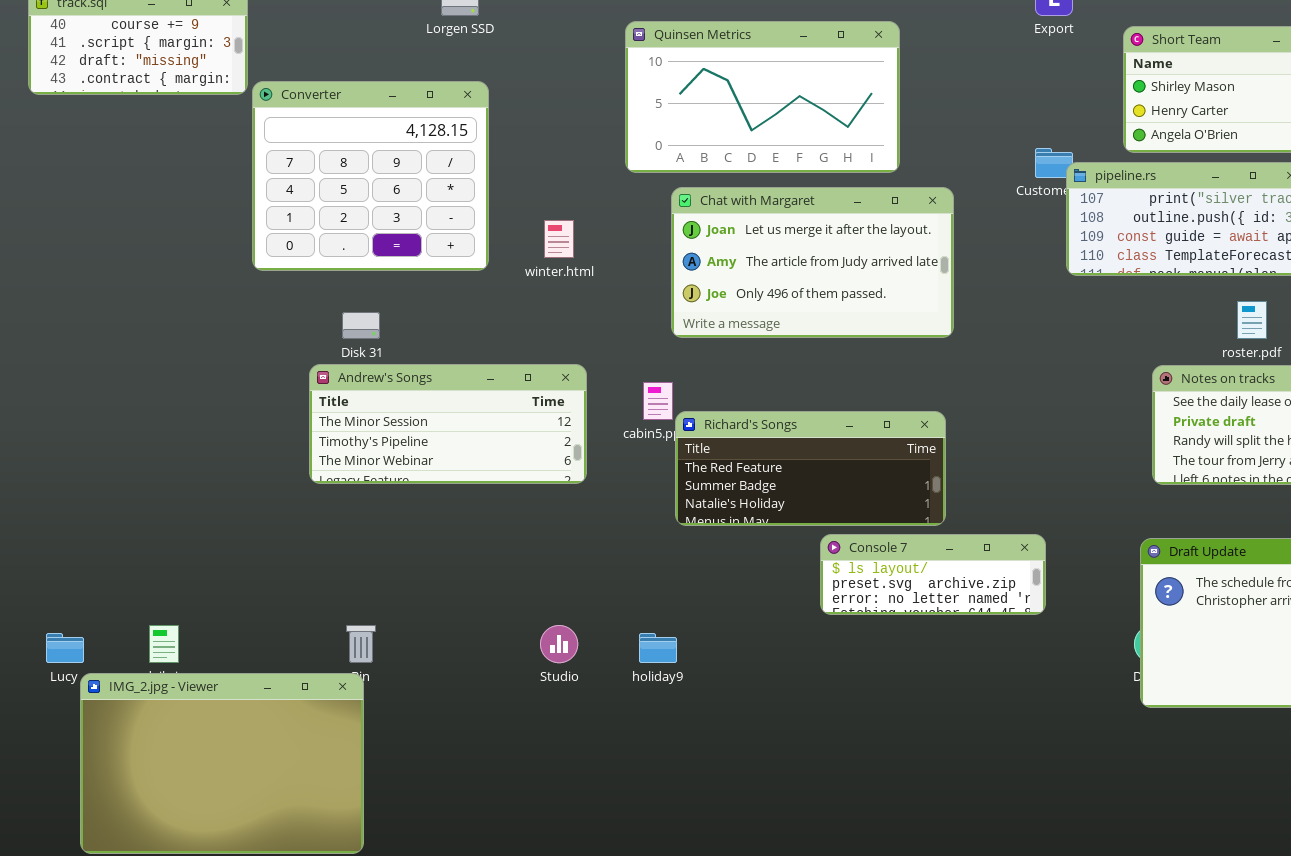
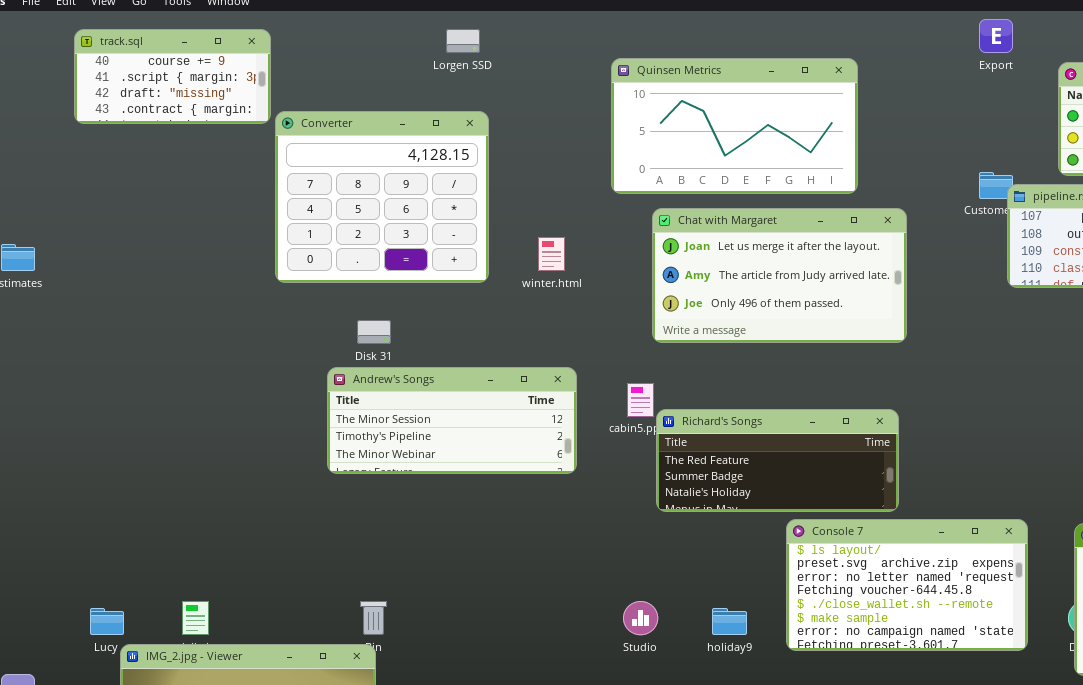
Console 7: [820,534,1046,615] -> [786,519,1028,651], resized
Studio: [540,625,578,663] -> [623,601,658,635], moved
holiday9: [639,633,677,663] -> [712,608,747,635], moved

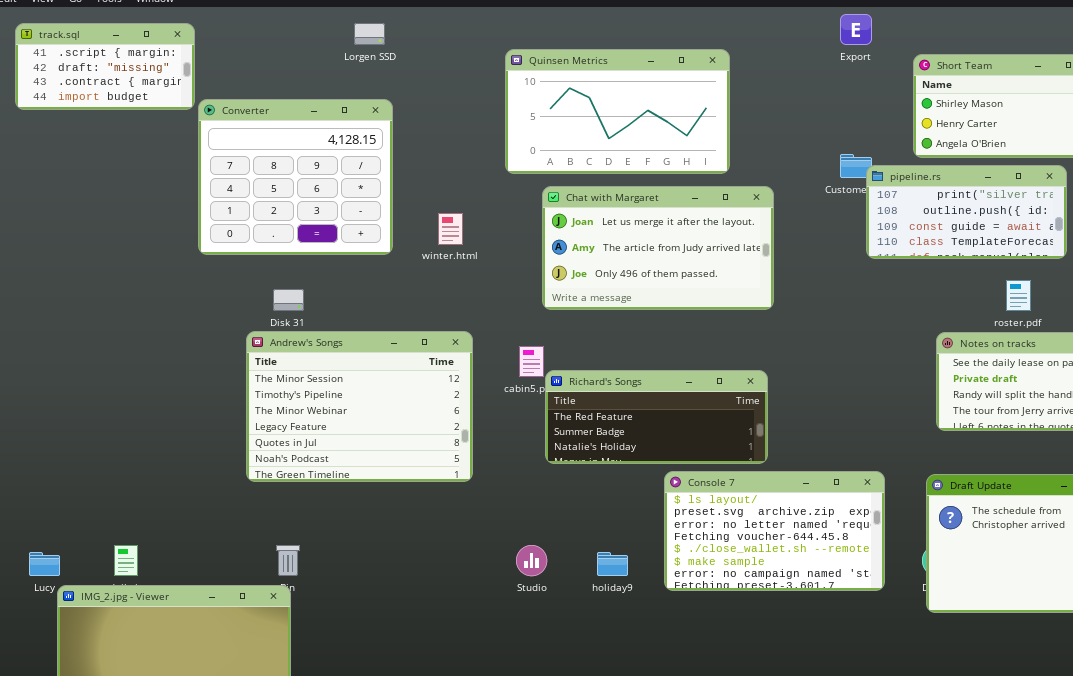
track.sql: [74,29,271,124] -> [15,23,195,110], scrolled down 1 row
Andrew's Songs: [327,367,577,474] -> [246,331,473,482], resized

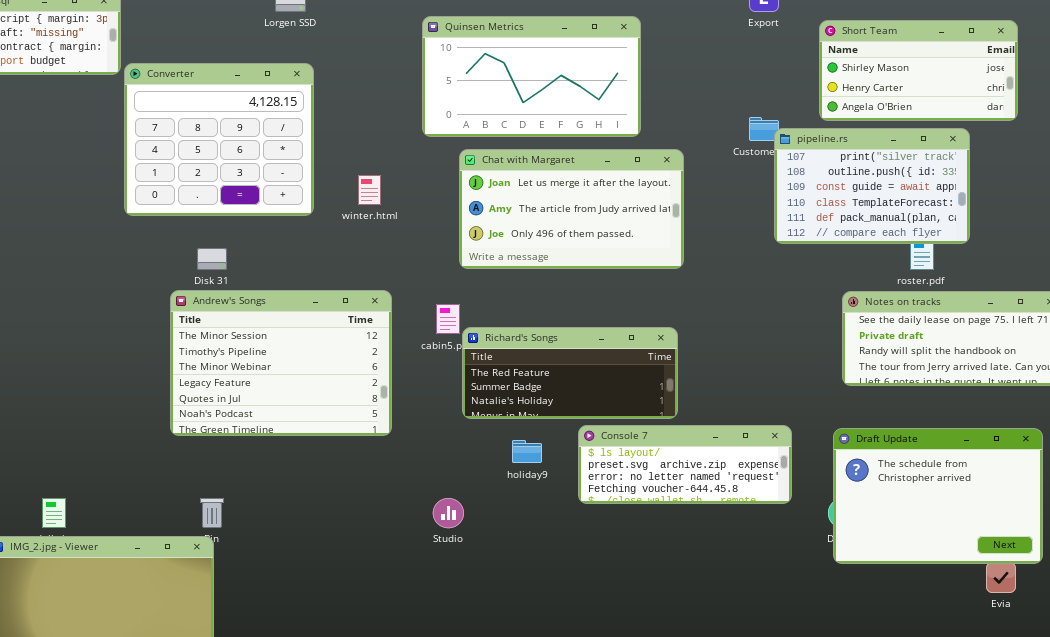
pipeline.rs: [866,165,1067,259] -> [774,128,970,244], resized
Console 7: [664,471,885,591] -> [578,425,792,504], resized
holiday9: [597,552,628,576] -> [512,440,542,463], moved

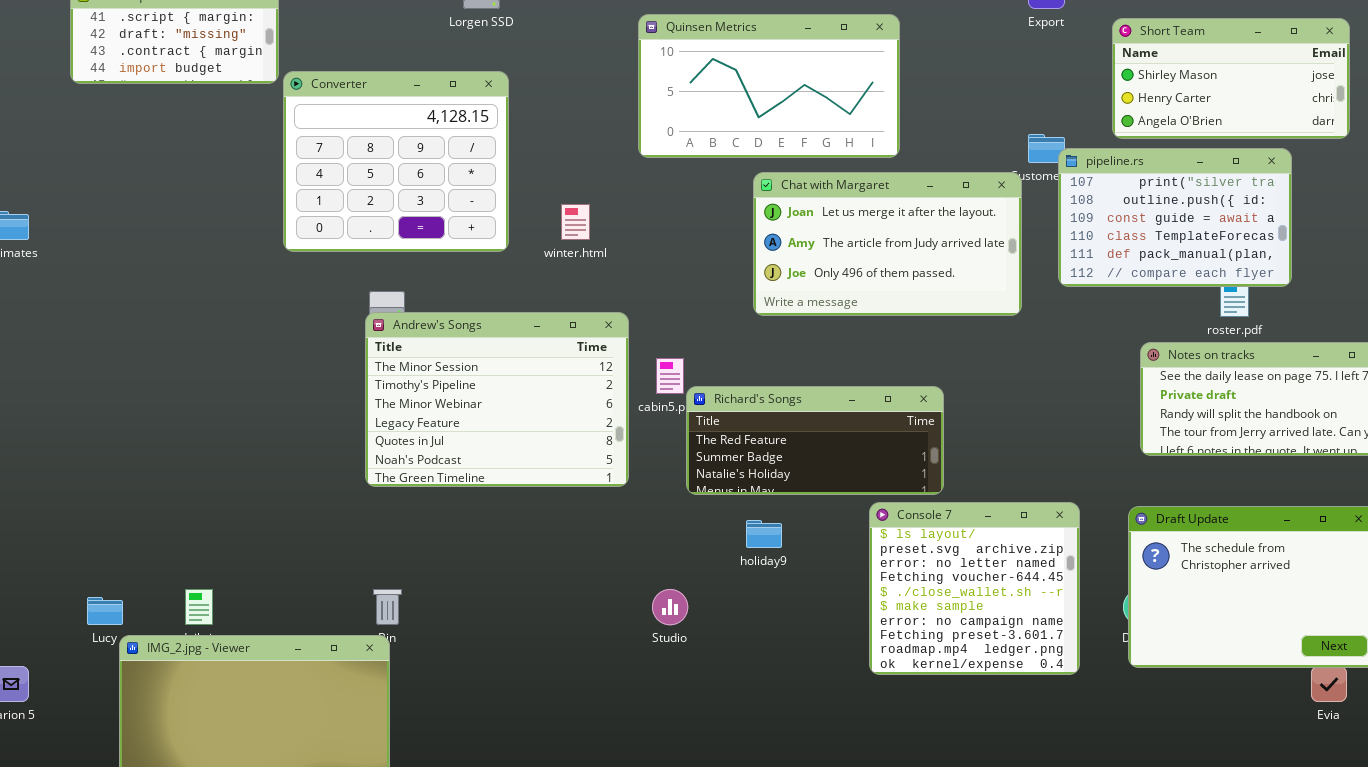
Chat with Margaret: [459,149,684,269] -> [753,172,1022,316], moved
Andrew's Songs: [170,290,392,436] -> [365,312,629,487], moved
Console 7: [578,425,792,504] -> [869,502,1080,675], resized

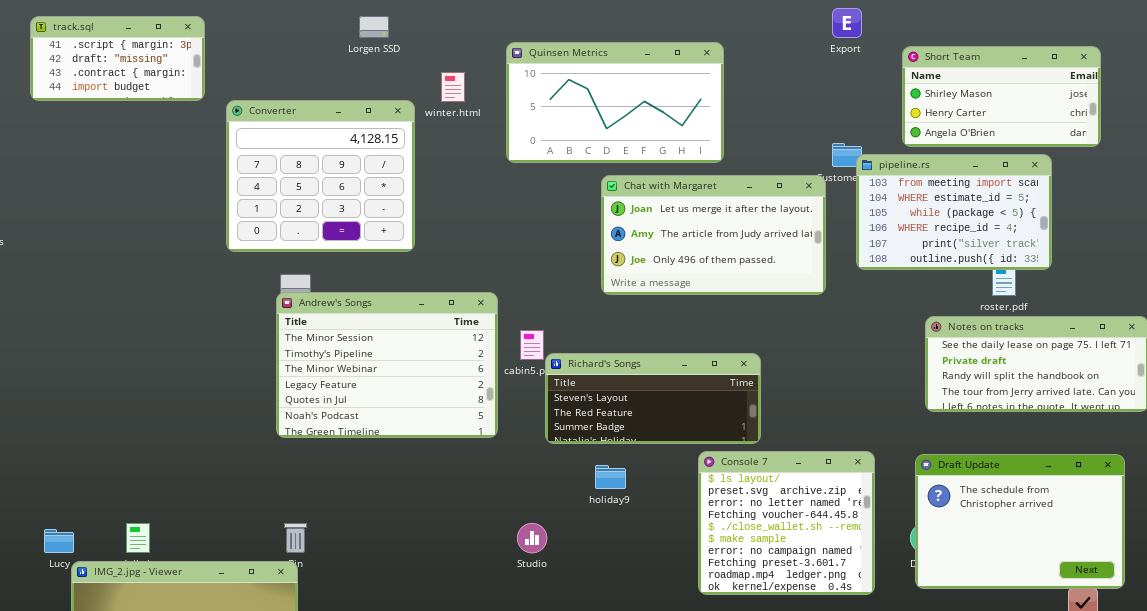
Converter: [283,71,509,252] -> [226,100,415,252], moved
pipeline.rs: [1058,148,1292,287] -> [856,154,1052,270], scrolled up 4 rows
winter.html: [561,204,590,240] -> [441,72,465,102], moved
Richard's Songs: [686,386,944,495] -> [545,353,761,444], scrolled up 1 row

